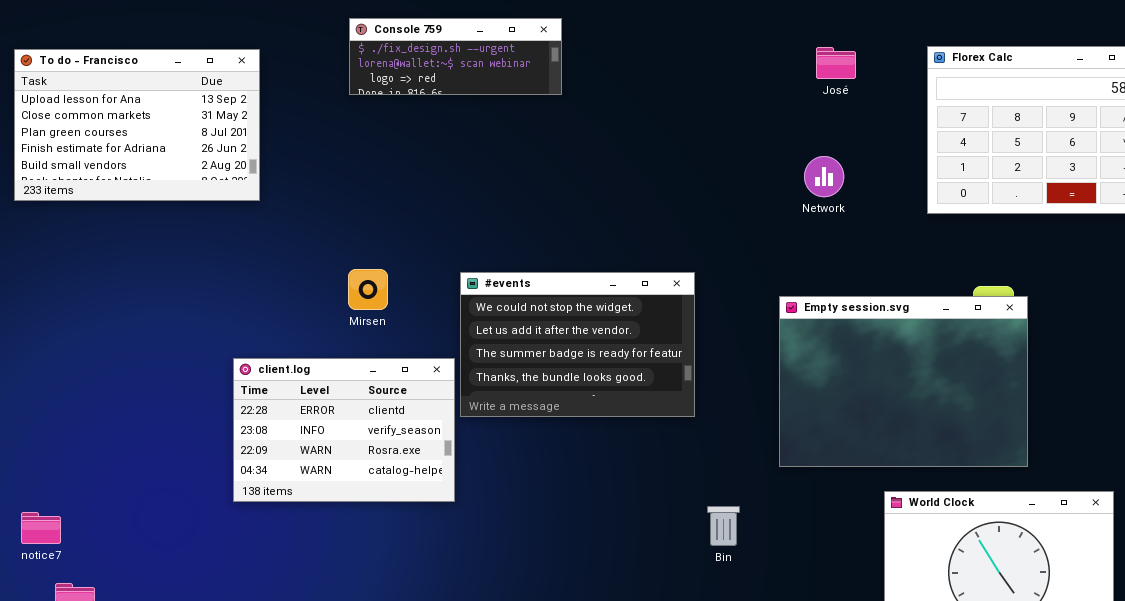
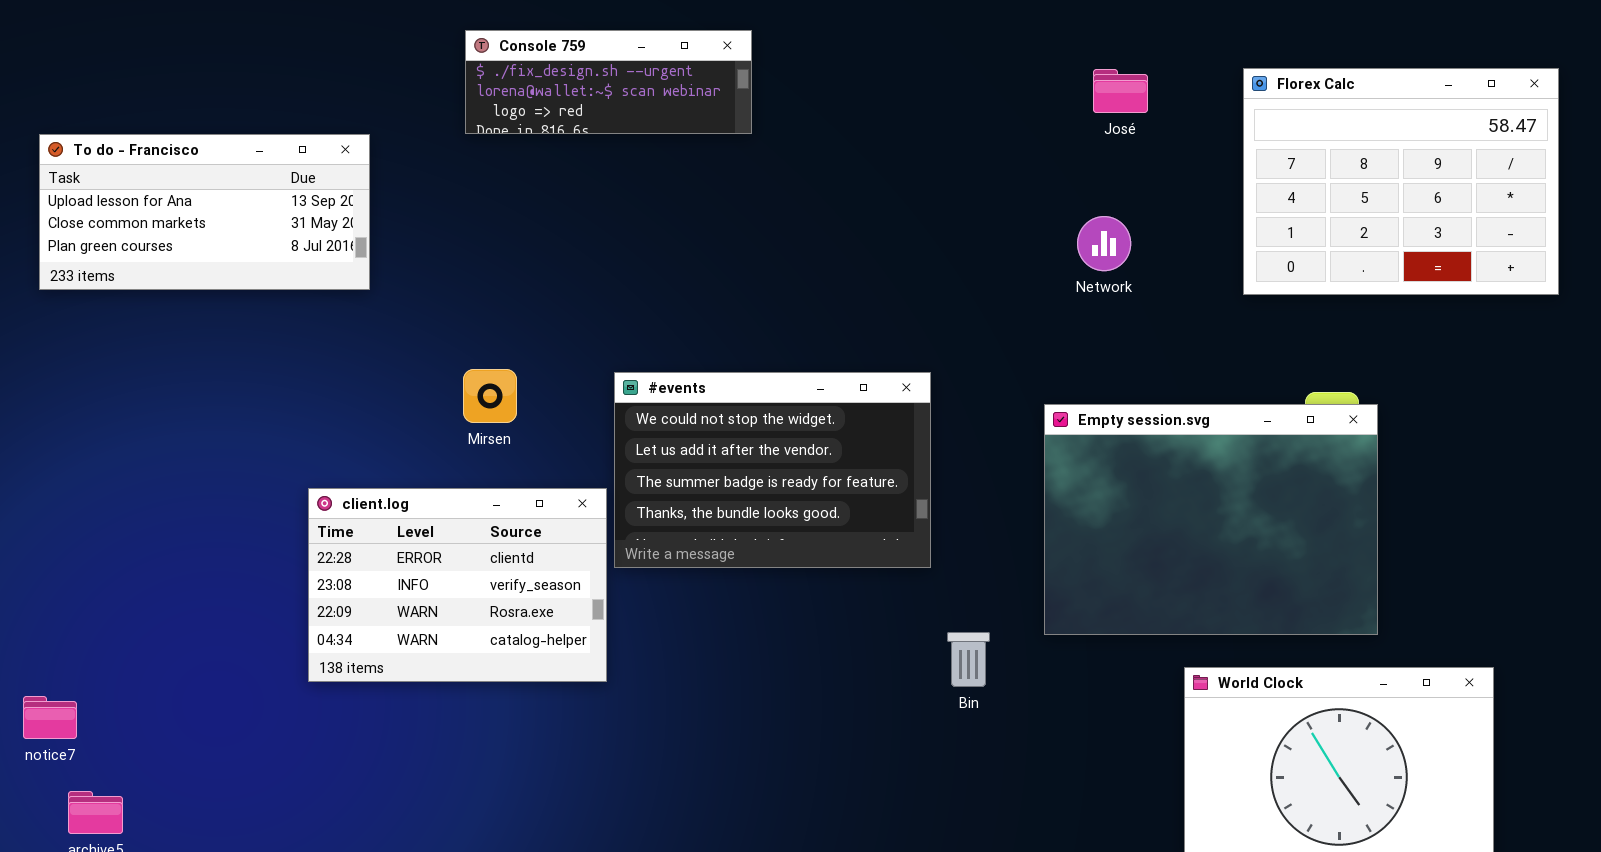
To do - Francisco: [14,49,260,201] -> [39,134,370,290], moved, resized
Bin: [707,506,740,546] -> [947,632,990,687], moved

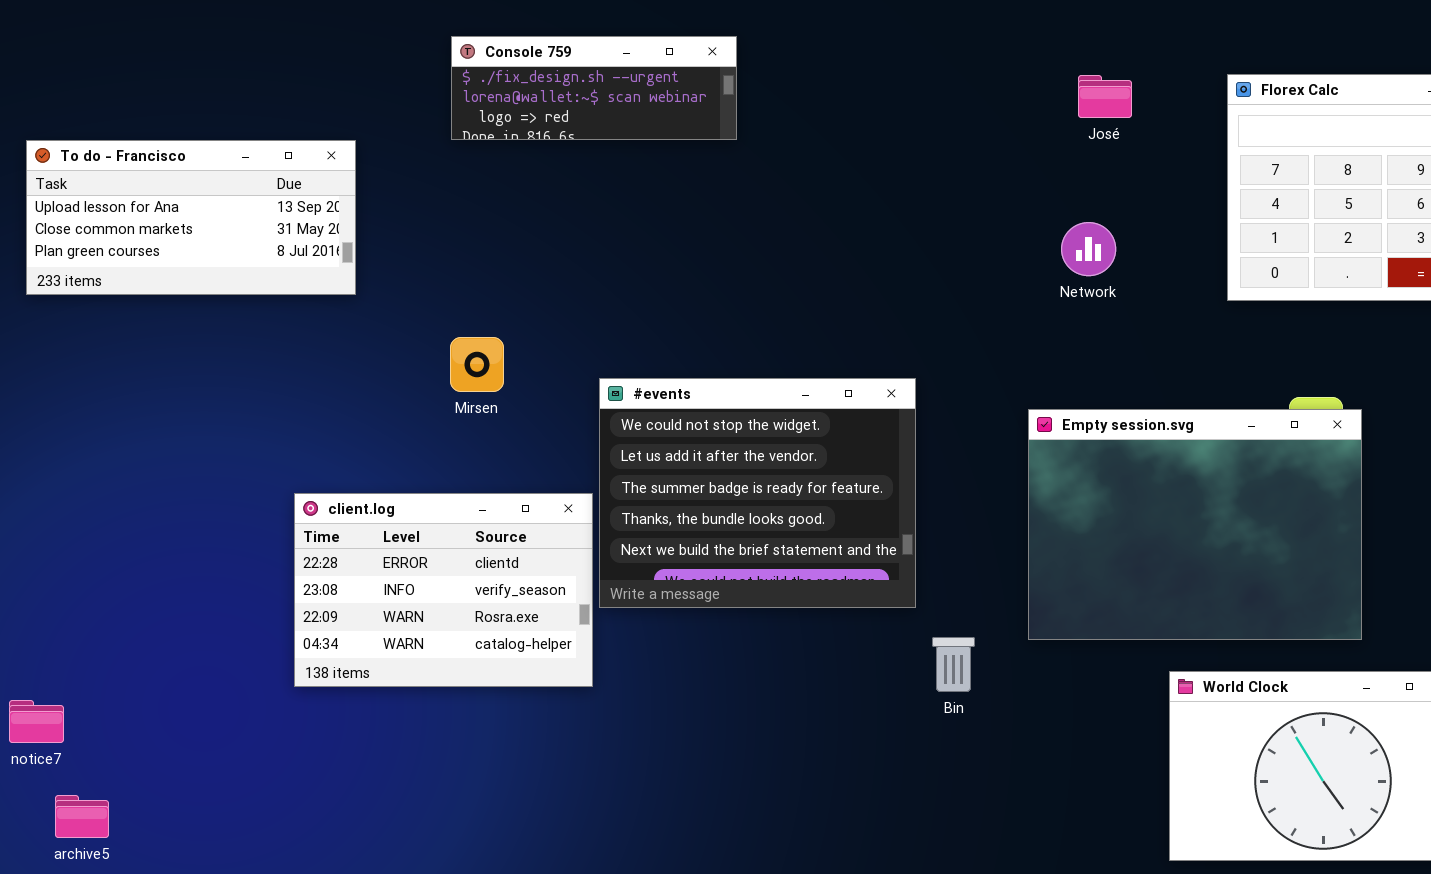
Mirsen: [463,369,517,423] -> [450,337,504,392], moved
#events: [614,372,931,568] -> [599,378,916,608], resized

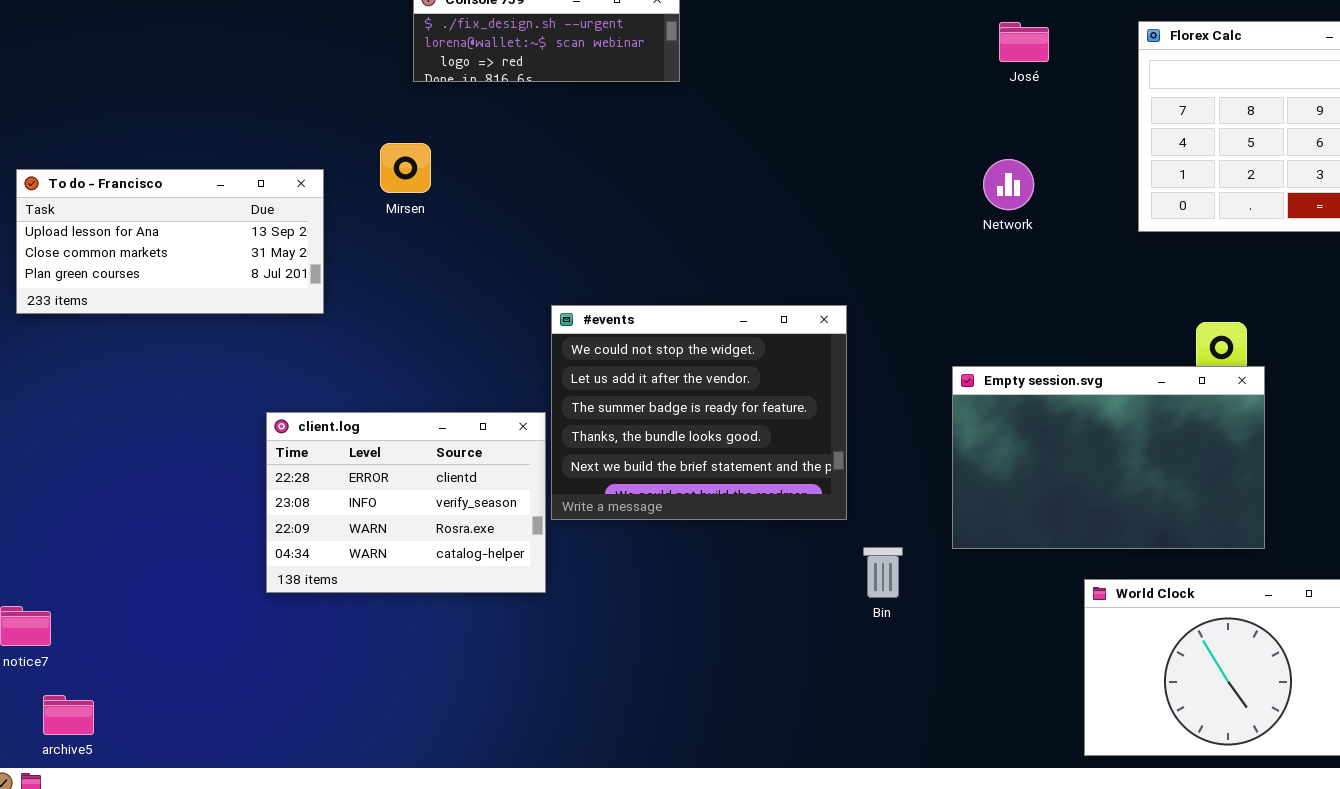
To do - Francisco: [26,140,356,295] -> [16,169,324,314], moved
Mirsen: [450,337,504,392] -> [380,143,431,193], moved
Empty session.svg: [1028,409,1362,640] -> [952,366,1265,549], resized

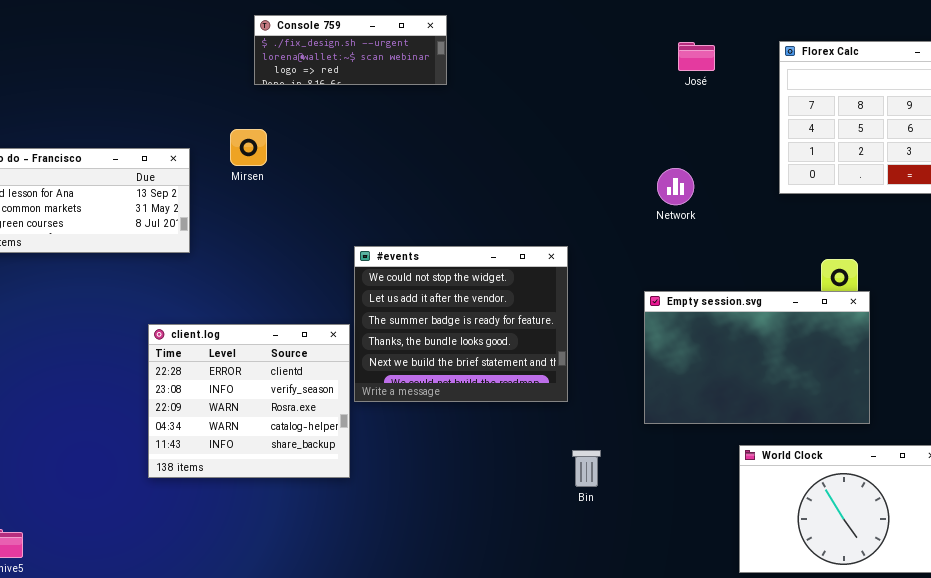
Network: [983,159,1034,210] -> [657,168,694,205], moved
client.log: [266,412,546,593] -> [148,324,350,478], resized
Bin: [863,547,903,598] -> [572,450,601,487], moved

